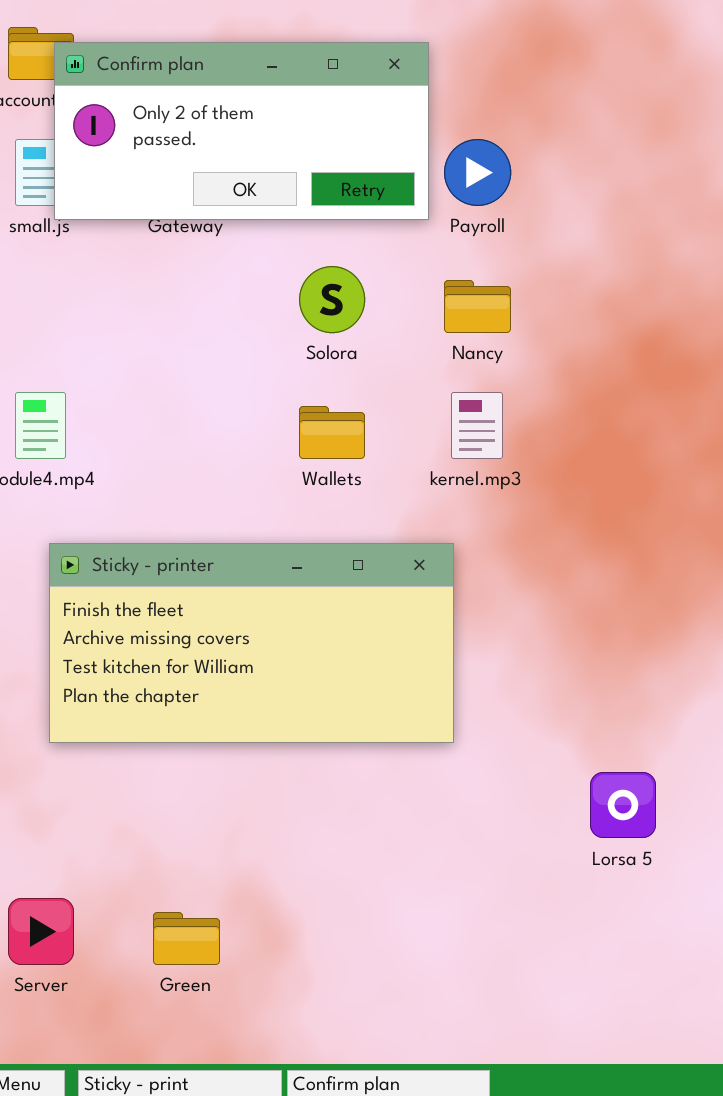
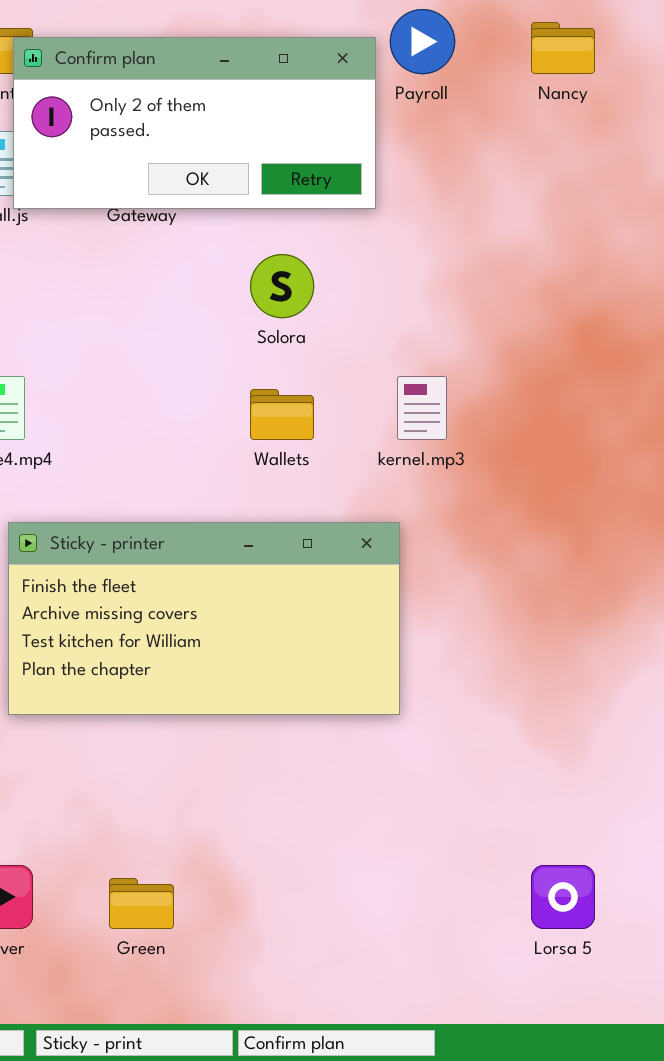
Payroll: [444,139,511,206] -> [390,9,455,74], moved
Nancy: [444,280,511,333] -> [531,22,595,74], moved
Lorsa 5: [590,772,656,838] -> [531,865,595,929], moved

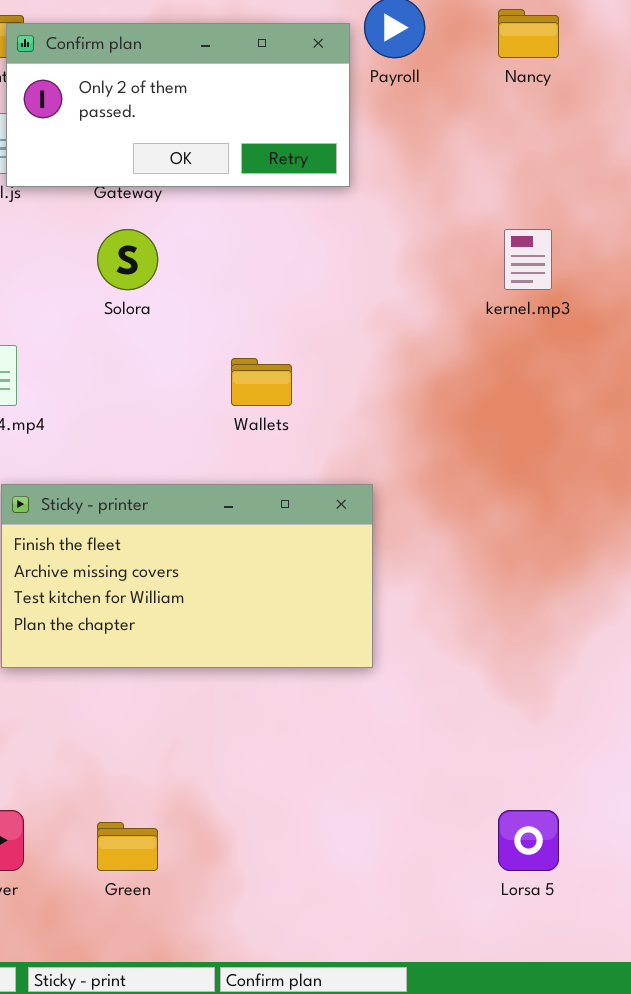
Solora: [250,254,314,318] -> [97,229,158,290], moved
kernel.mp3: [397,376,447,440] -> [504,229,552,290], moved

